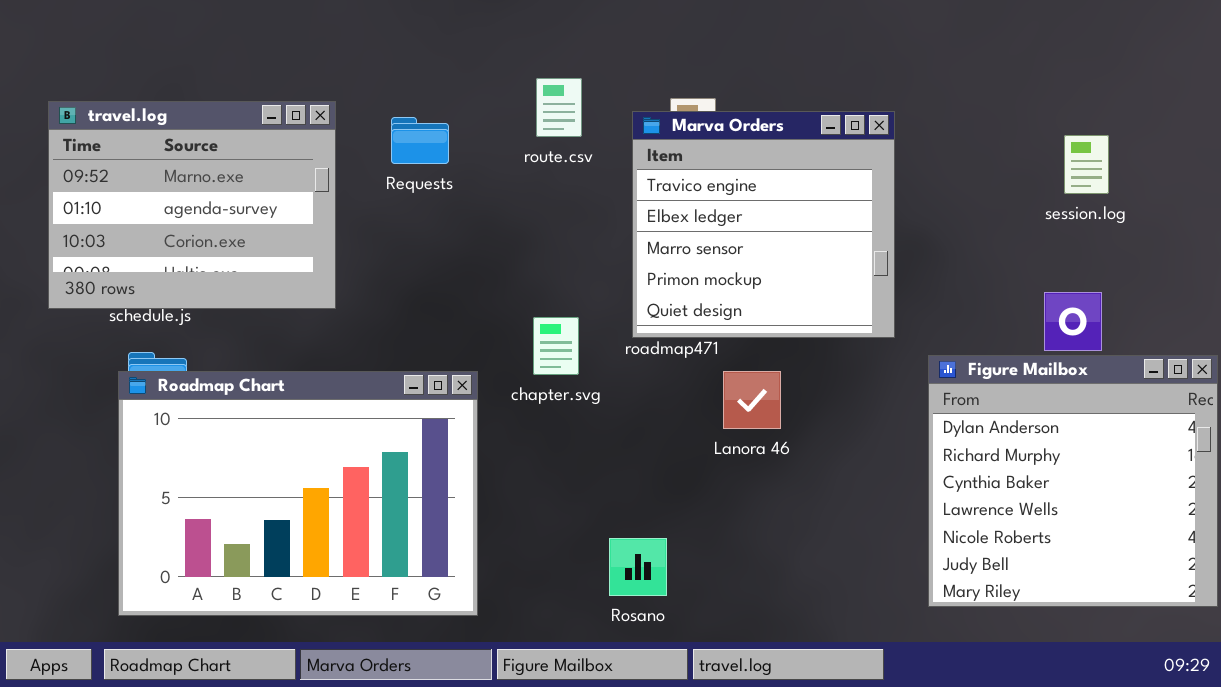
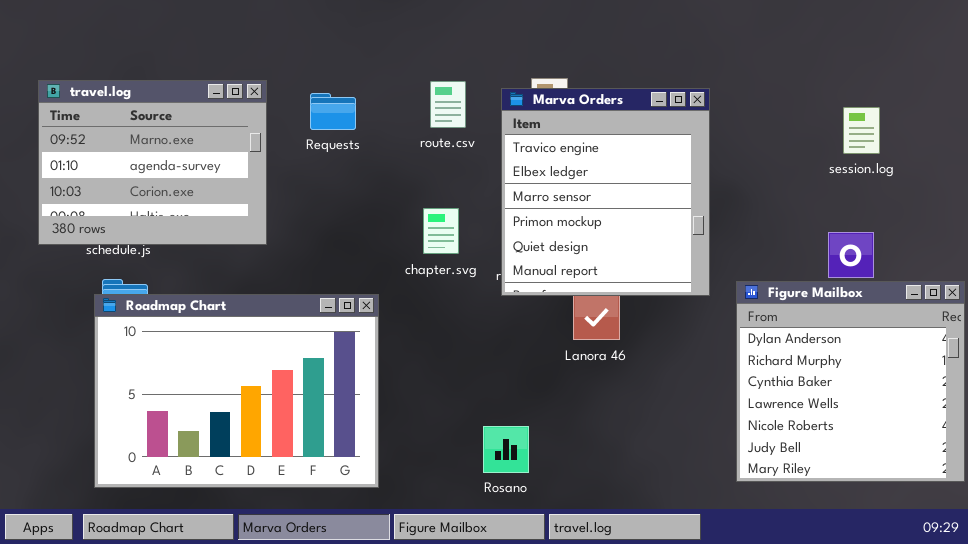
route.csv: [536,78,582,137] -> [430,81,466,128], moved
Marva Orders: [632,111,895,338] -> [501,88,710,296], resized
chapter.svg: [533,317,579,375] -> [423,208,459,254], moved

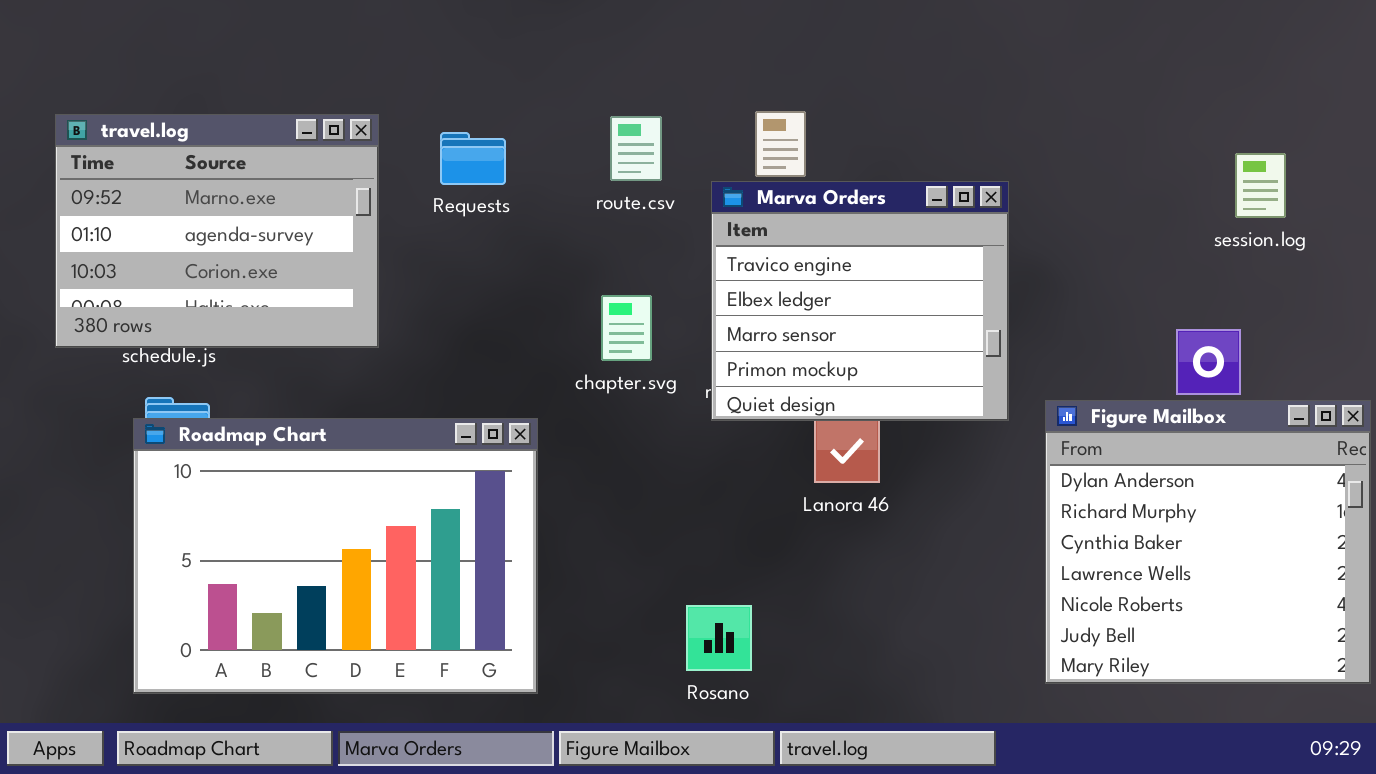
Marva Orders: [501,88,710,296] -> [711,181,1009,421], resized
session.log: [843,107,880,154] -> [1235,153,1286,218], moved

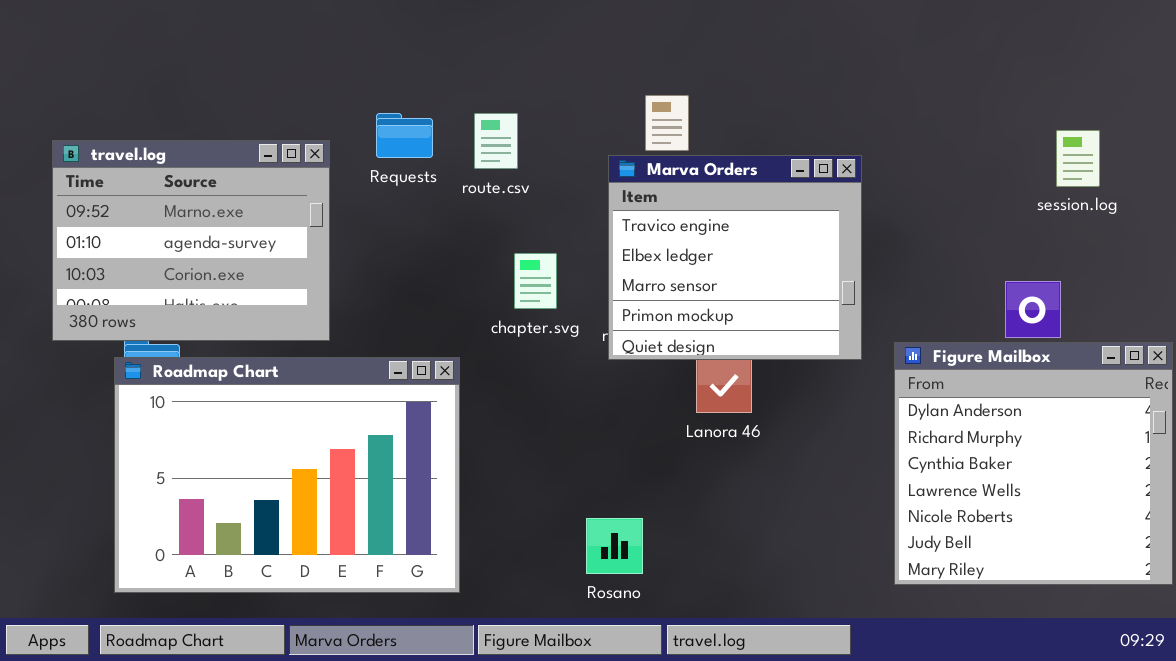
travel.log: [55,114,379,348] -> [52,140,330,341], moved
route.csv: [610,116,662,181] -> [474,113,518,169], moved

